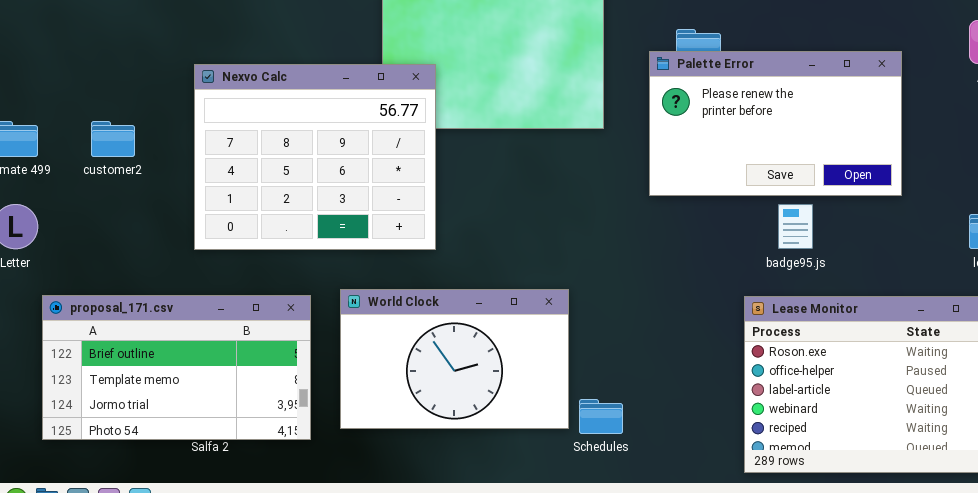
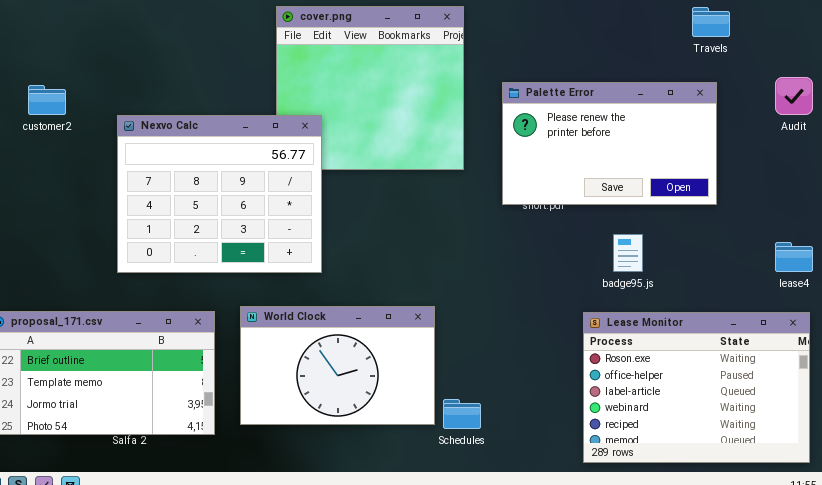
Palette Error: [649,51,902,196] -> [502,82,717,205], moved
customer2: [91,121,135,157] -> [28,85,66,115], moved

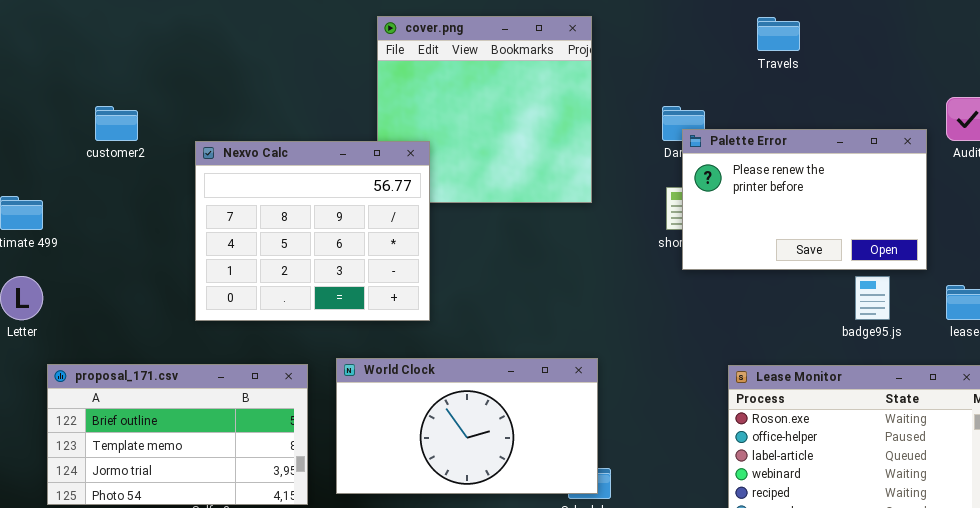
Travels: [692,7,730,37] -> [757,17,800,51], moved
Palette Error: [502,82,717,205] -> [682,129,927,270], moved
badge95.js: [613,234,643,272] -> [855,276,890,320], moved
World Clock: [240,306,435,425] -> [336,358,598,494], resized

